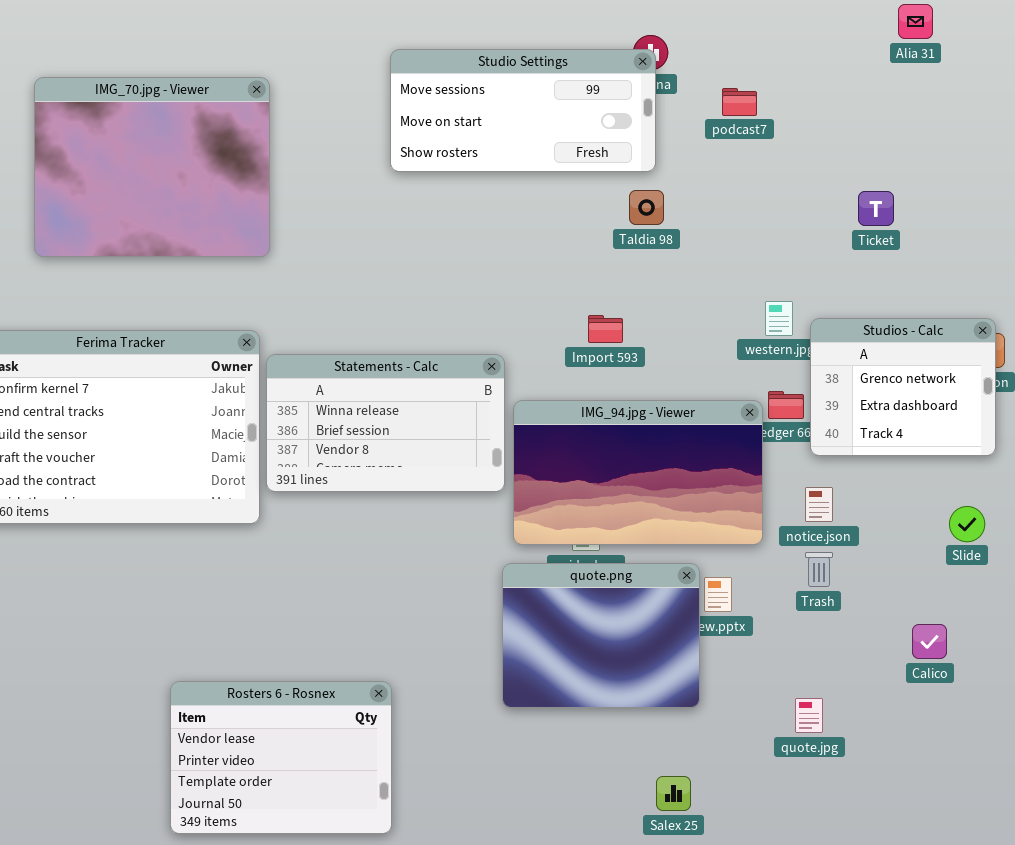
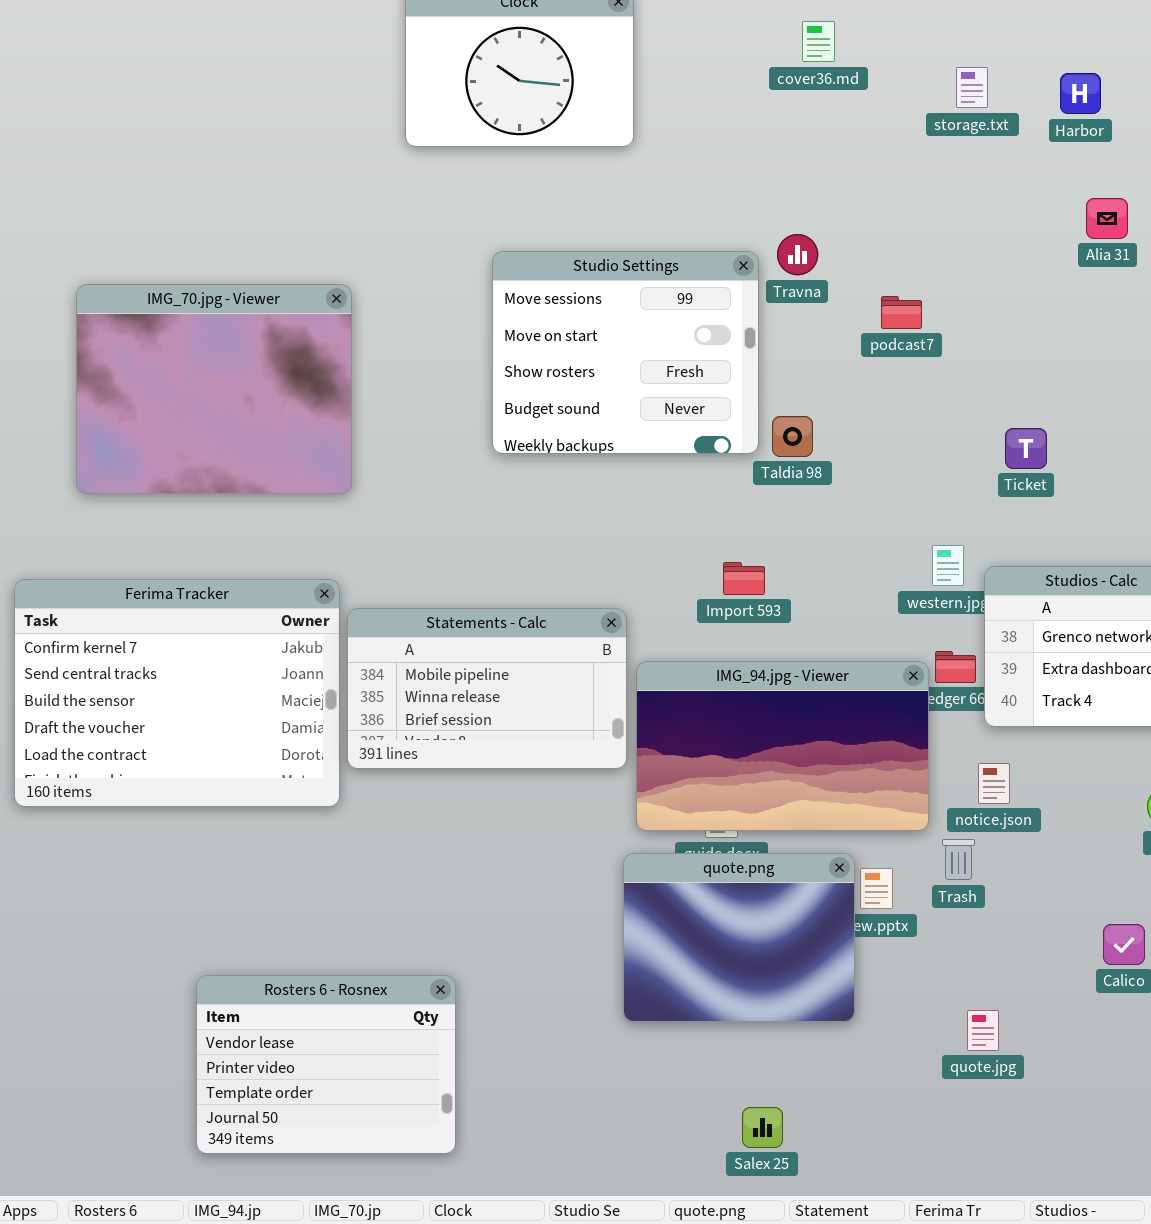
Studio Settings: [390,49,656,172] -> [492,251,759,454], resized
Ticket: [858,191,894,226] -> [1005,428,1047,469], moved
Statements - Calc: [266,354,505,492] -> [347,608,627,769], scrolled up 1 row
Trash: [805,552,833,587] -> [942,839,975,880], moved
Rosters 6 - Rosnex: [170,681,392,834] -> [196,975,456,1154], moved
Salex 25: [656,776,691,811] -> [742,1107,783,1148], moved

